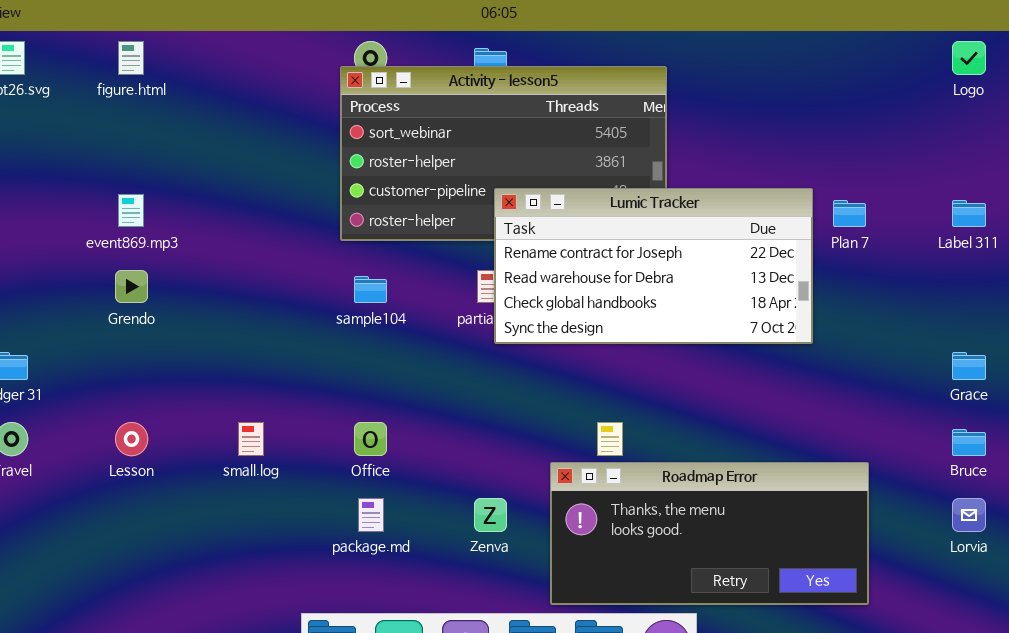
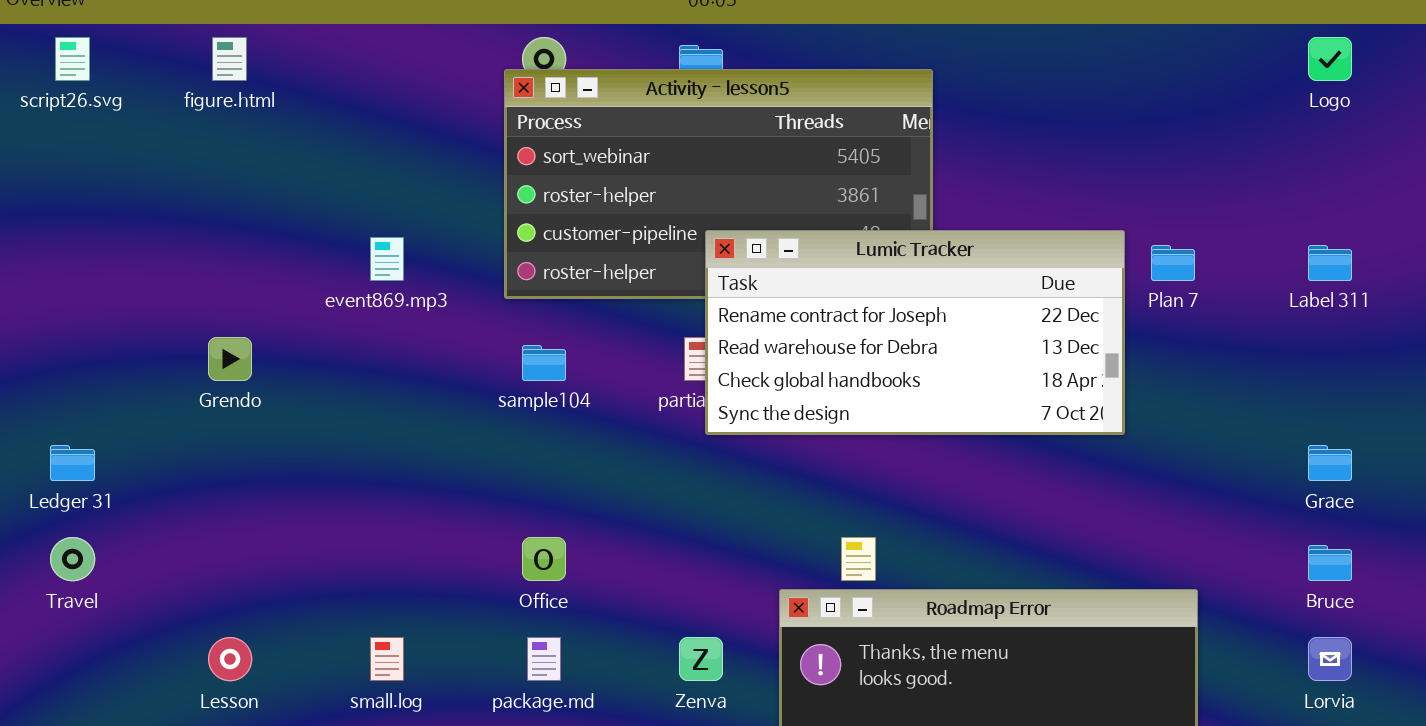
event869.mp3: [118,194,144,227] -> [370,237,404,281], moved
Lesson: [115,422,148,456] -> [208,637,252,681], moved
small.log: [238,422,264,456] -> [370,637,404,681], moved

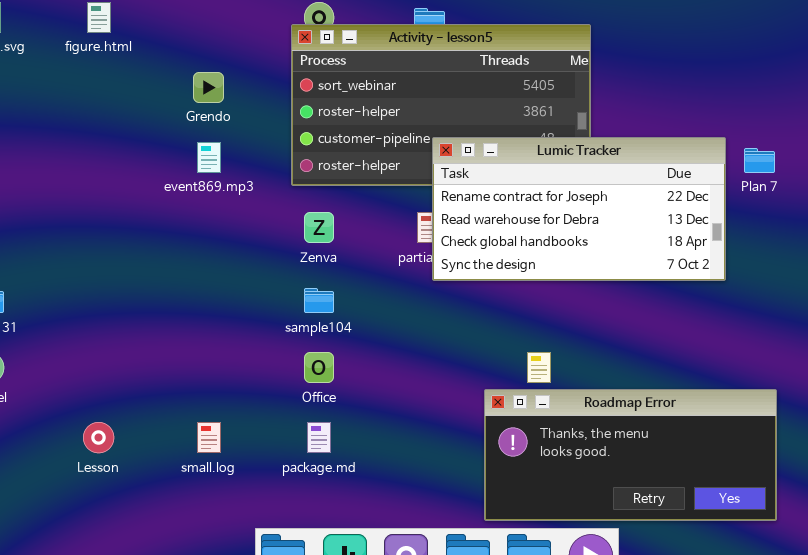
Grendo: [208,337,252,381] -> [193,72,224,103], moved
sample104: [522,345,566,381] -> [304,288,334,313], moved
Zenva: [679,637,723,681] -> [304,212,334,243], moved

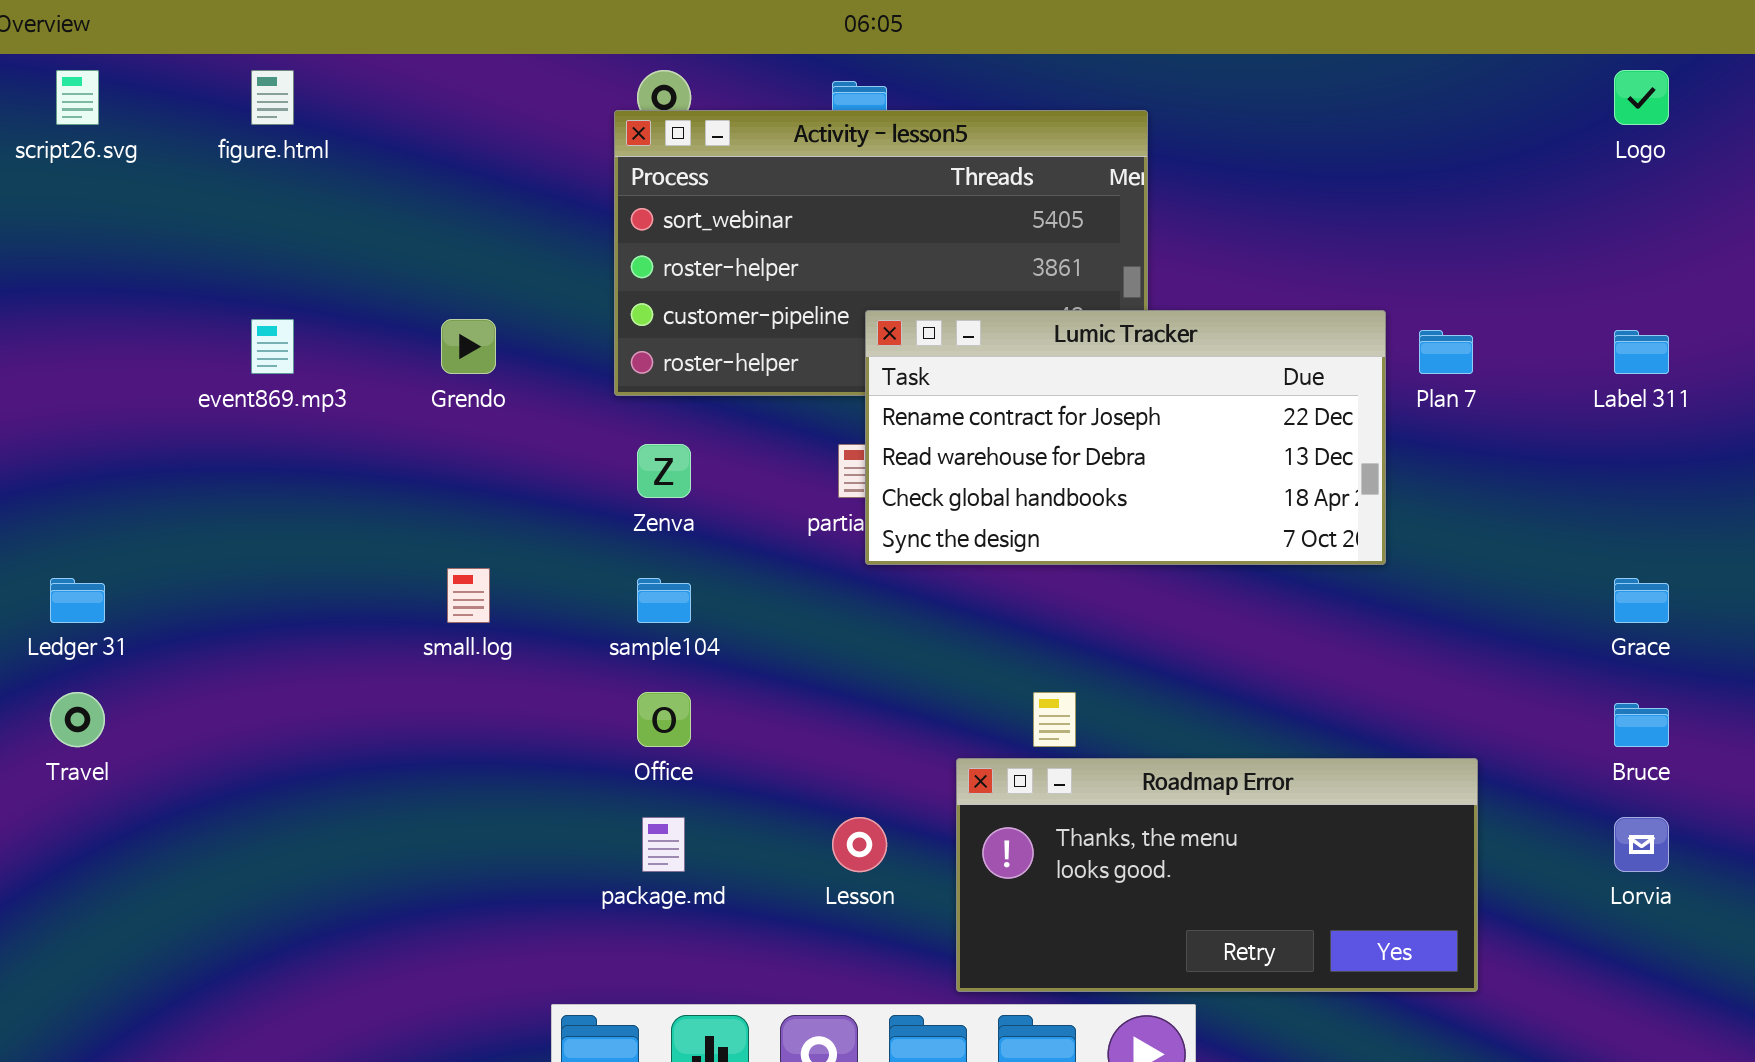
Grendo: [193,72,224,103] -> [441,319,496,374], moved
event869.mp3: [197,142,221,173] -> [251,319,294,374], moved
Lesson: [83,422,114,453] -> [832,817,887,872], moved
small.log: [197,422,221,453] -> [447,568,490,623], moved

